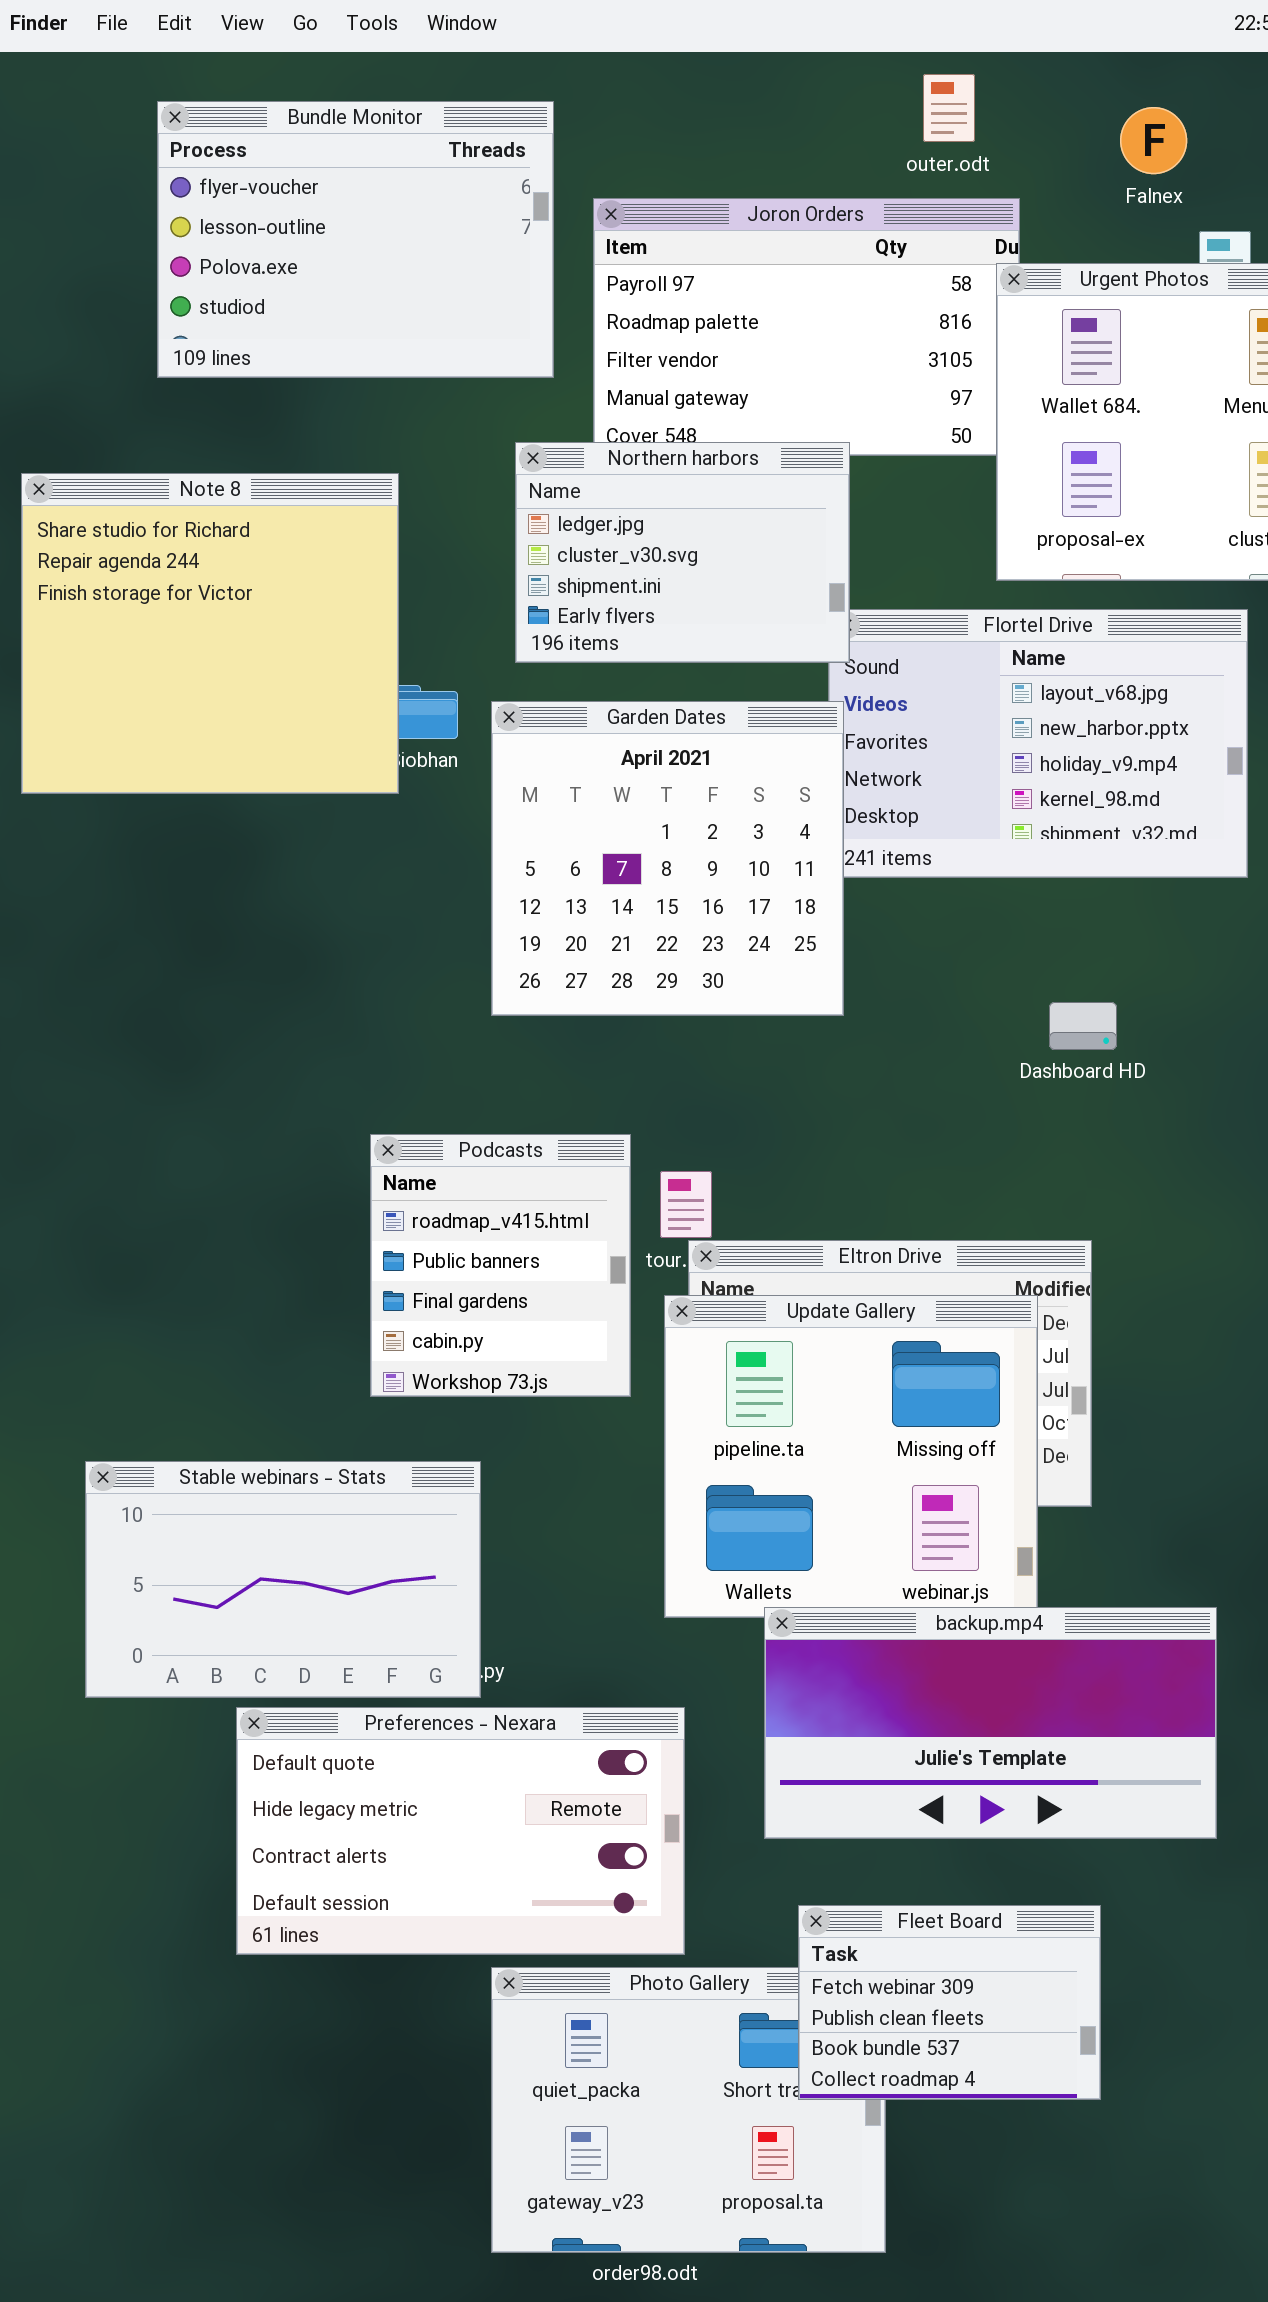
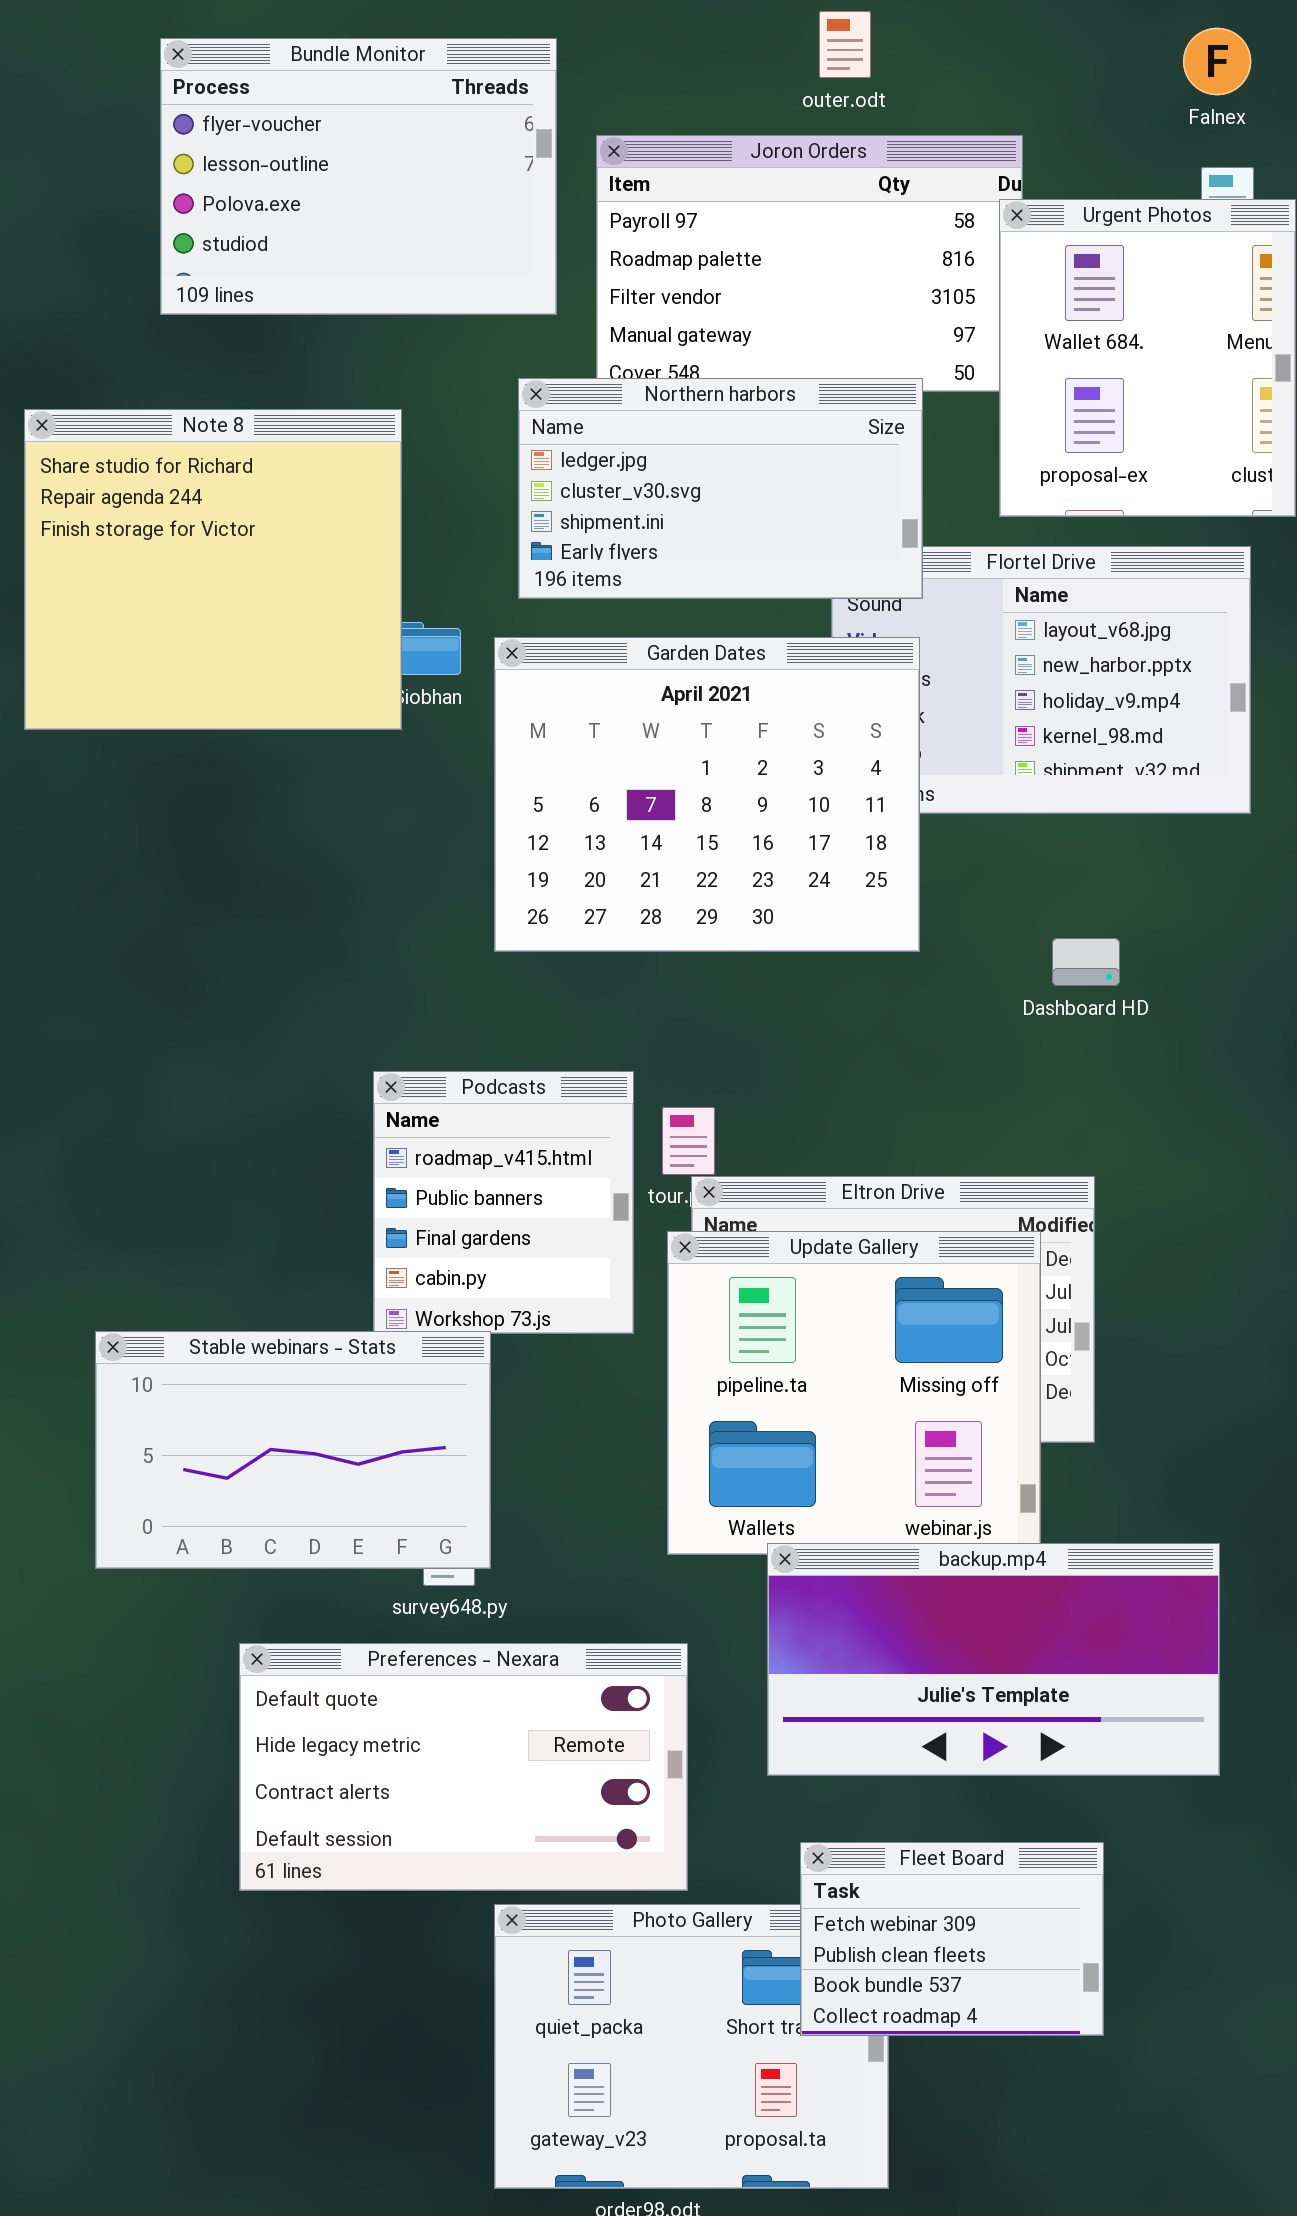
outer.odt: [923,74,975,142] -> [819,11,871,78], moved
Falnex: [1120,107,1187,174] -> [1183,28,1251,95], moved
Northern harbors: [515,442,850,663] -> [518,378,923,599], resized
Garden Dates: [491,701,844,1016] -> [494,637,920,952], resized
Stable webinars - Stats: [85,1461,481,1698] -> [95,1331,491,1569], moved

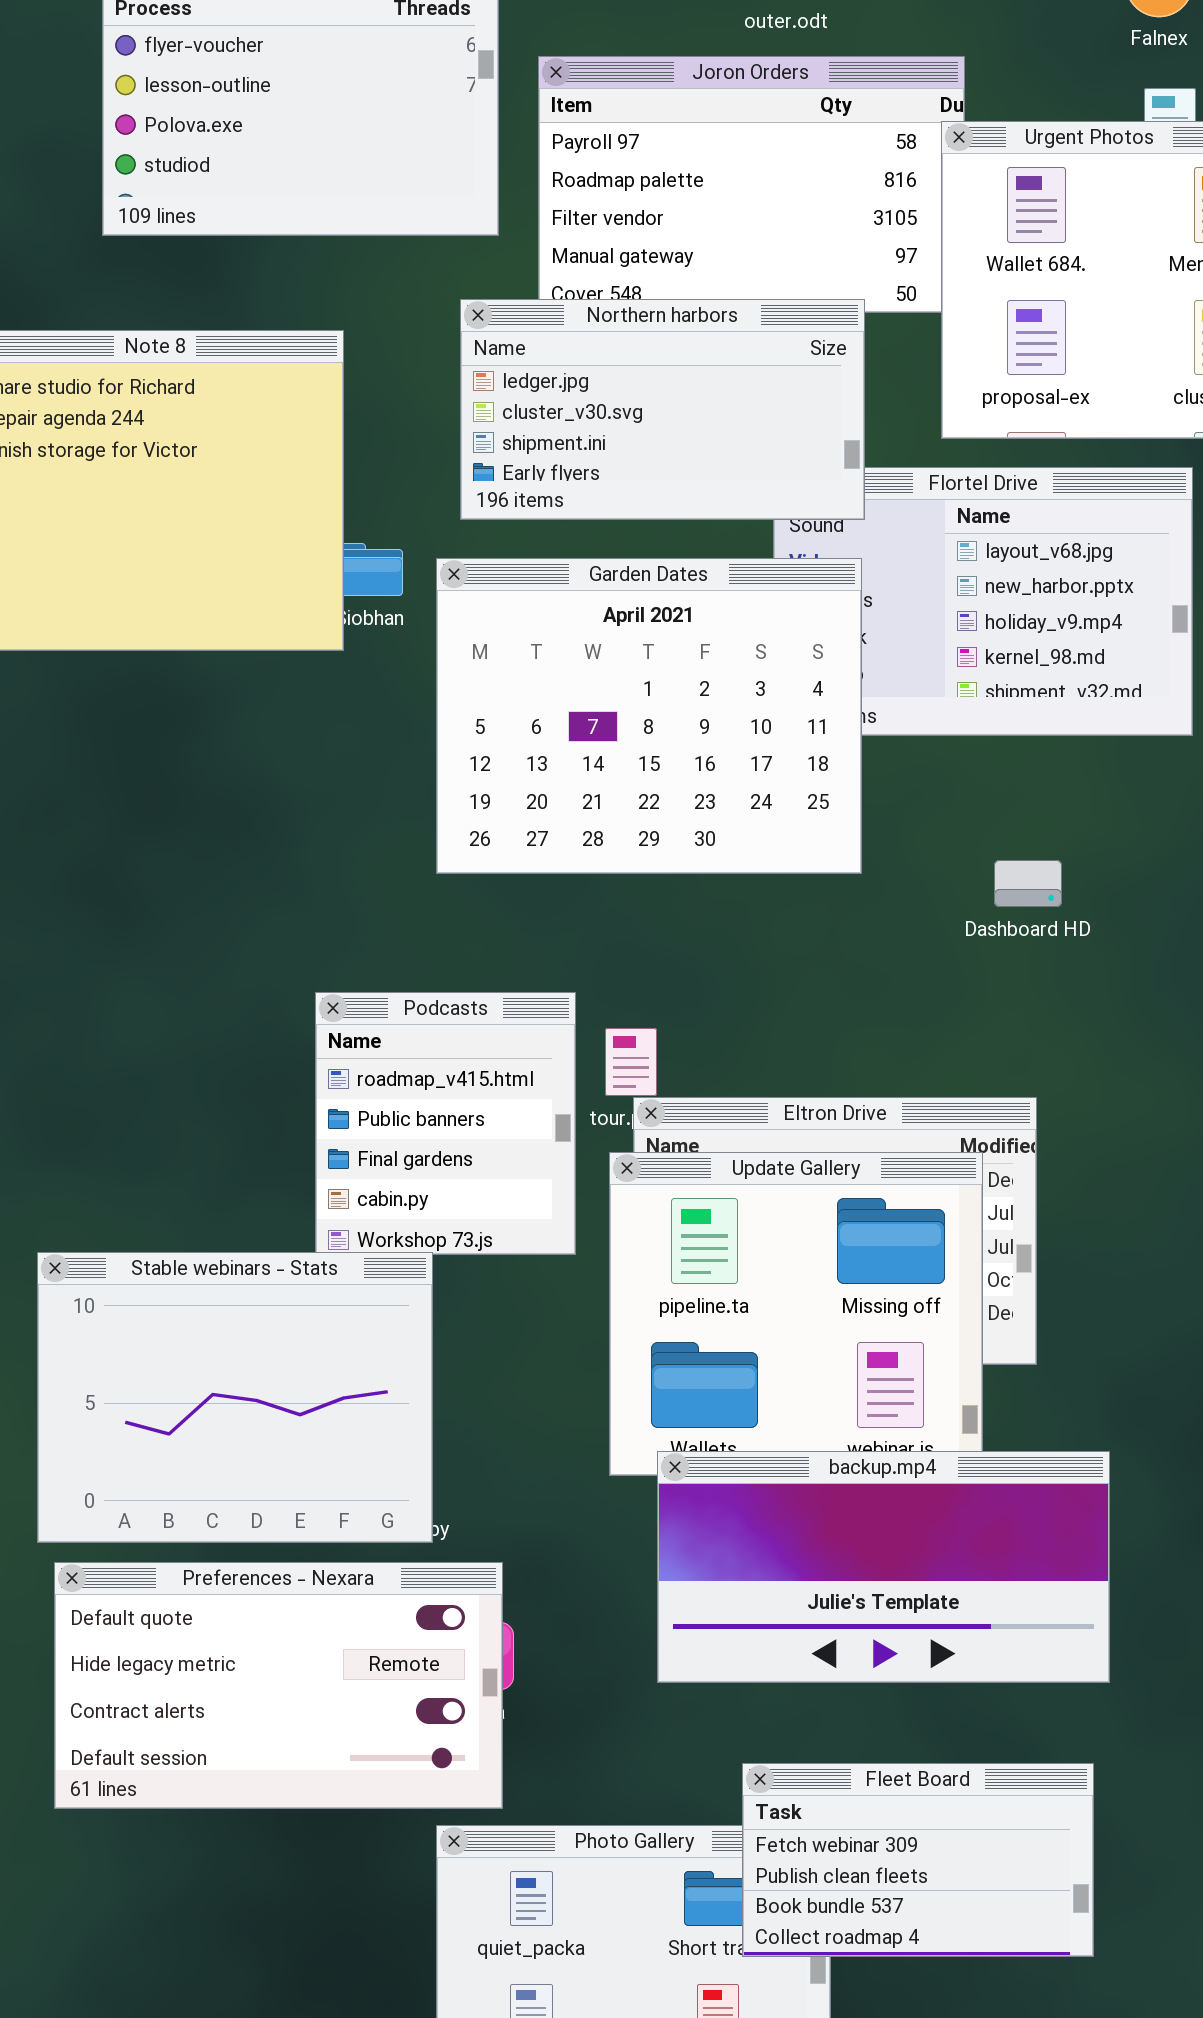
Stable webinars - Stats: [95,1331,491,1569] -> [37,1252,433,1543], resized
backup.mp4: [767,1543,1220,1776] -> [657,1451,1110,1683], moved
Preferences - Nexara: [239,1643,688,1891] -> [54,1562,503,1809], moved
Fleet Board: [800,1842,1104,2036] -> [742,1763,1094,1957], resized

